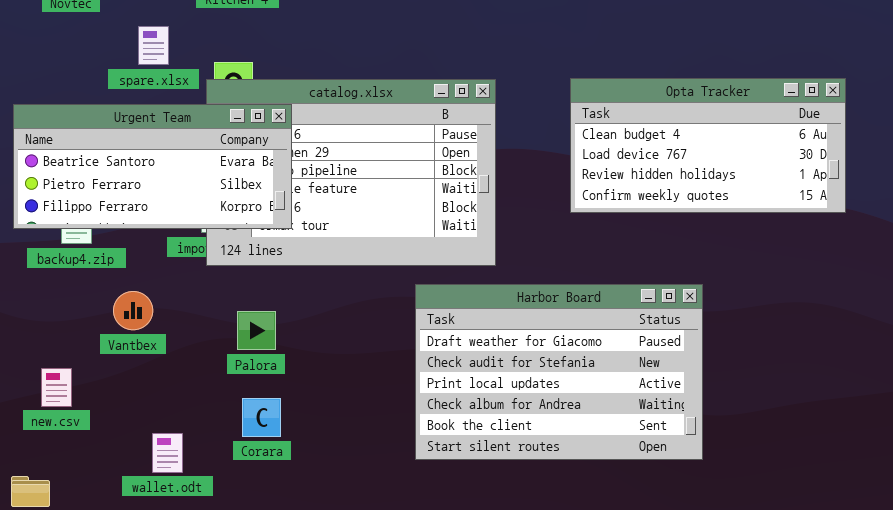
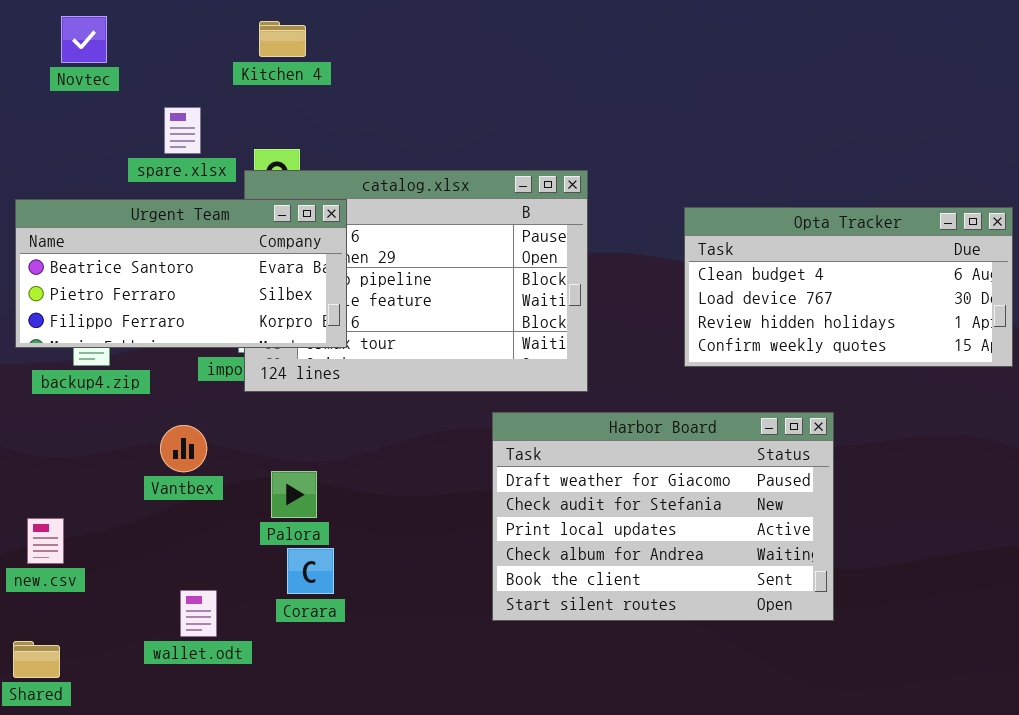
Opta Tracker: [570,78,846,213] -> [684,207,1013,367], moved
Vantbex: [113,291,153,330] -> [160,425,207,472], moved
Palora: [237,311,276,350] -> [271,471,317,518], moved
new.csv: [41,368,72,407] -> [27,518,64,564], moved

